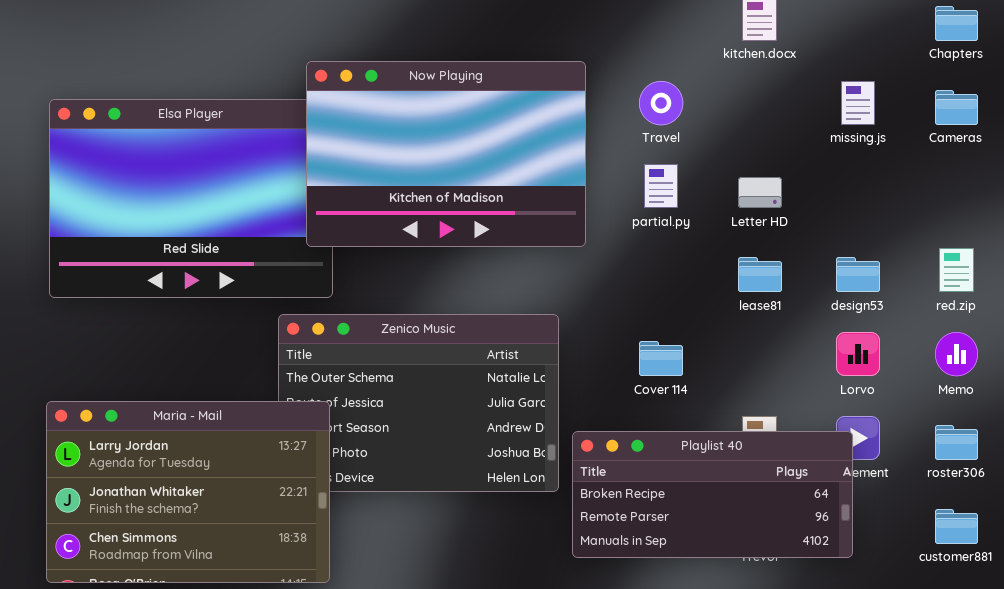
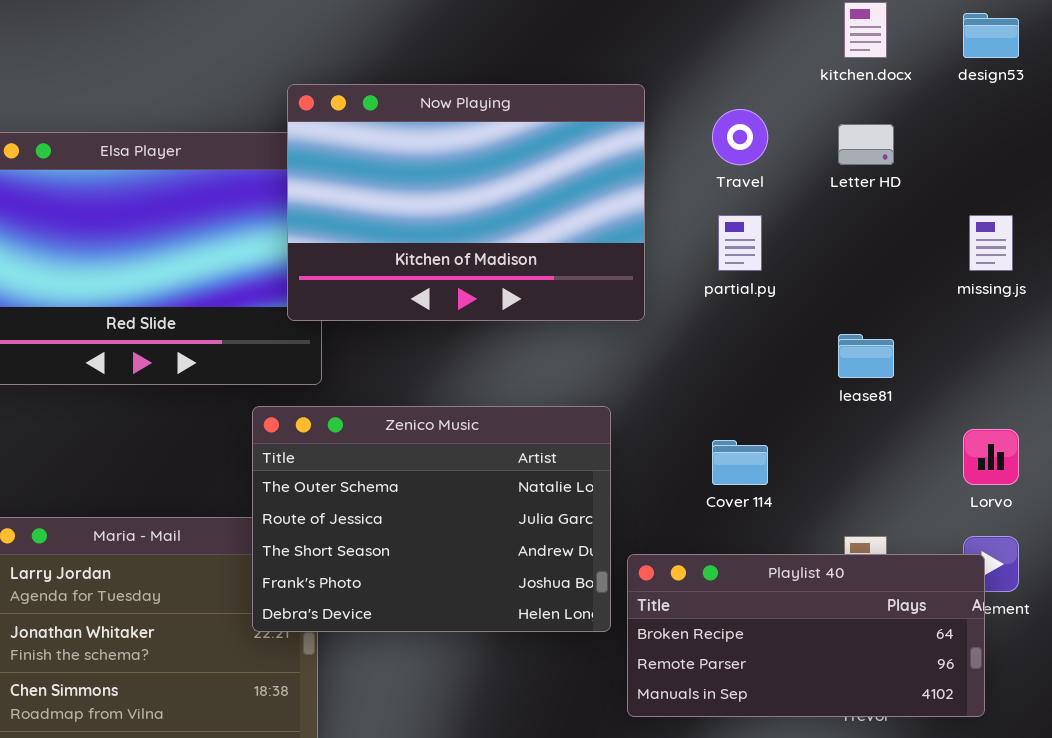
missing.js: [841,81,875,125] -> [969,215,1013,271], moved
Letter HD: [738,177,782,208] -> [838,124,894,165], moved
design53: [836,257,880,292] -> [963,13,1019,58], moved
Zenico Music: [278,314,559,492] -> [252,406,611,632], raised

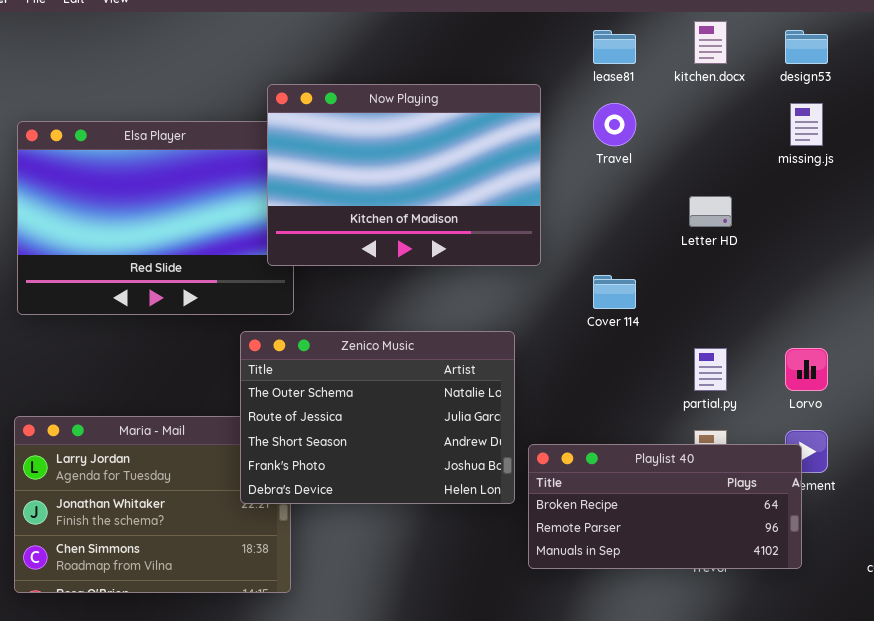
Letter HD: [838,124,894,165] -> [689,196,732,227], moved
partial.py: [718,215,762,271] -> [694,348,727,391], moved
missing.js: [969,215,1013,271] -> [790,103,823,146], moved
lease81: [838,334,894,378] -> [593,30,636,64], moved
Cover 114: [712,440,768,485] -> [593,275,636,309], moved

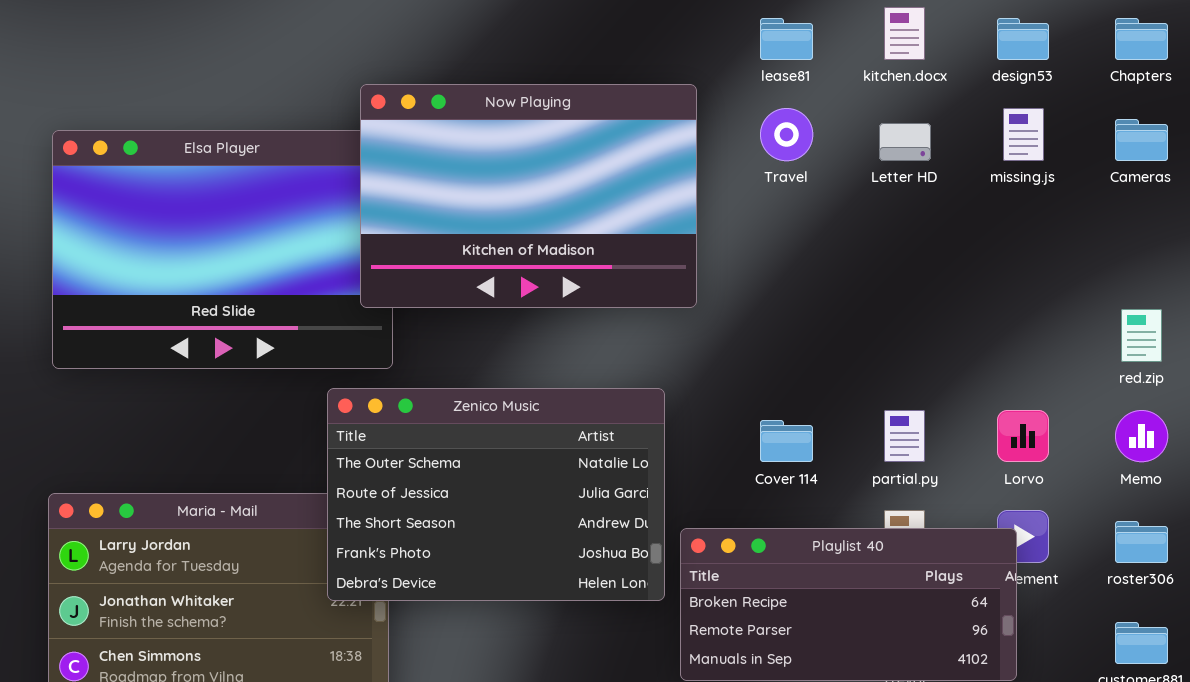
Letter HD: [689,196,732,227] -> [879,123,931,161], moved
Cover 114: [593,275,636,309] -> [760,420,813,462], moved

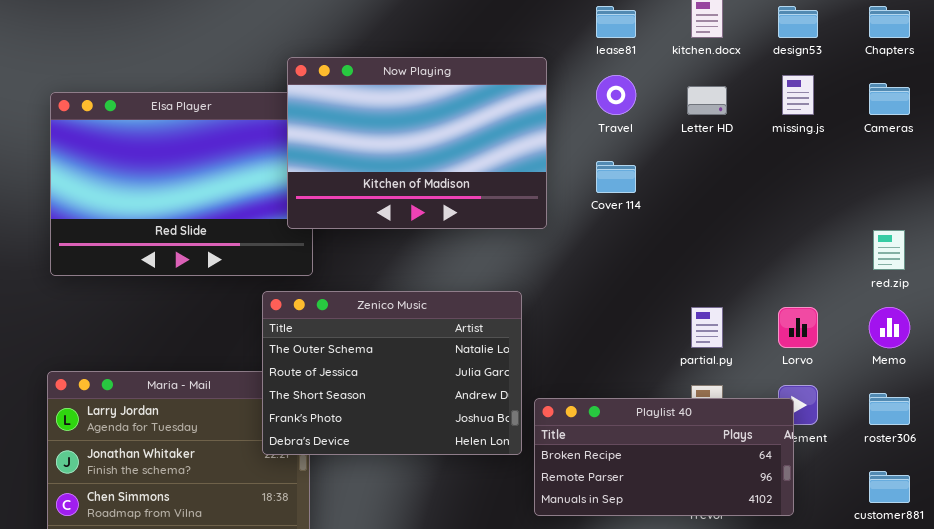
Cover 114: [760,420,813,462] -> [596,161,636,193], moved

